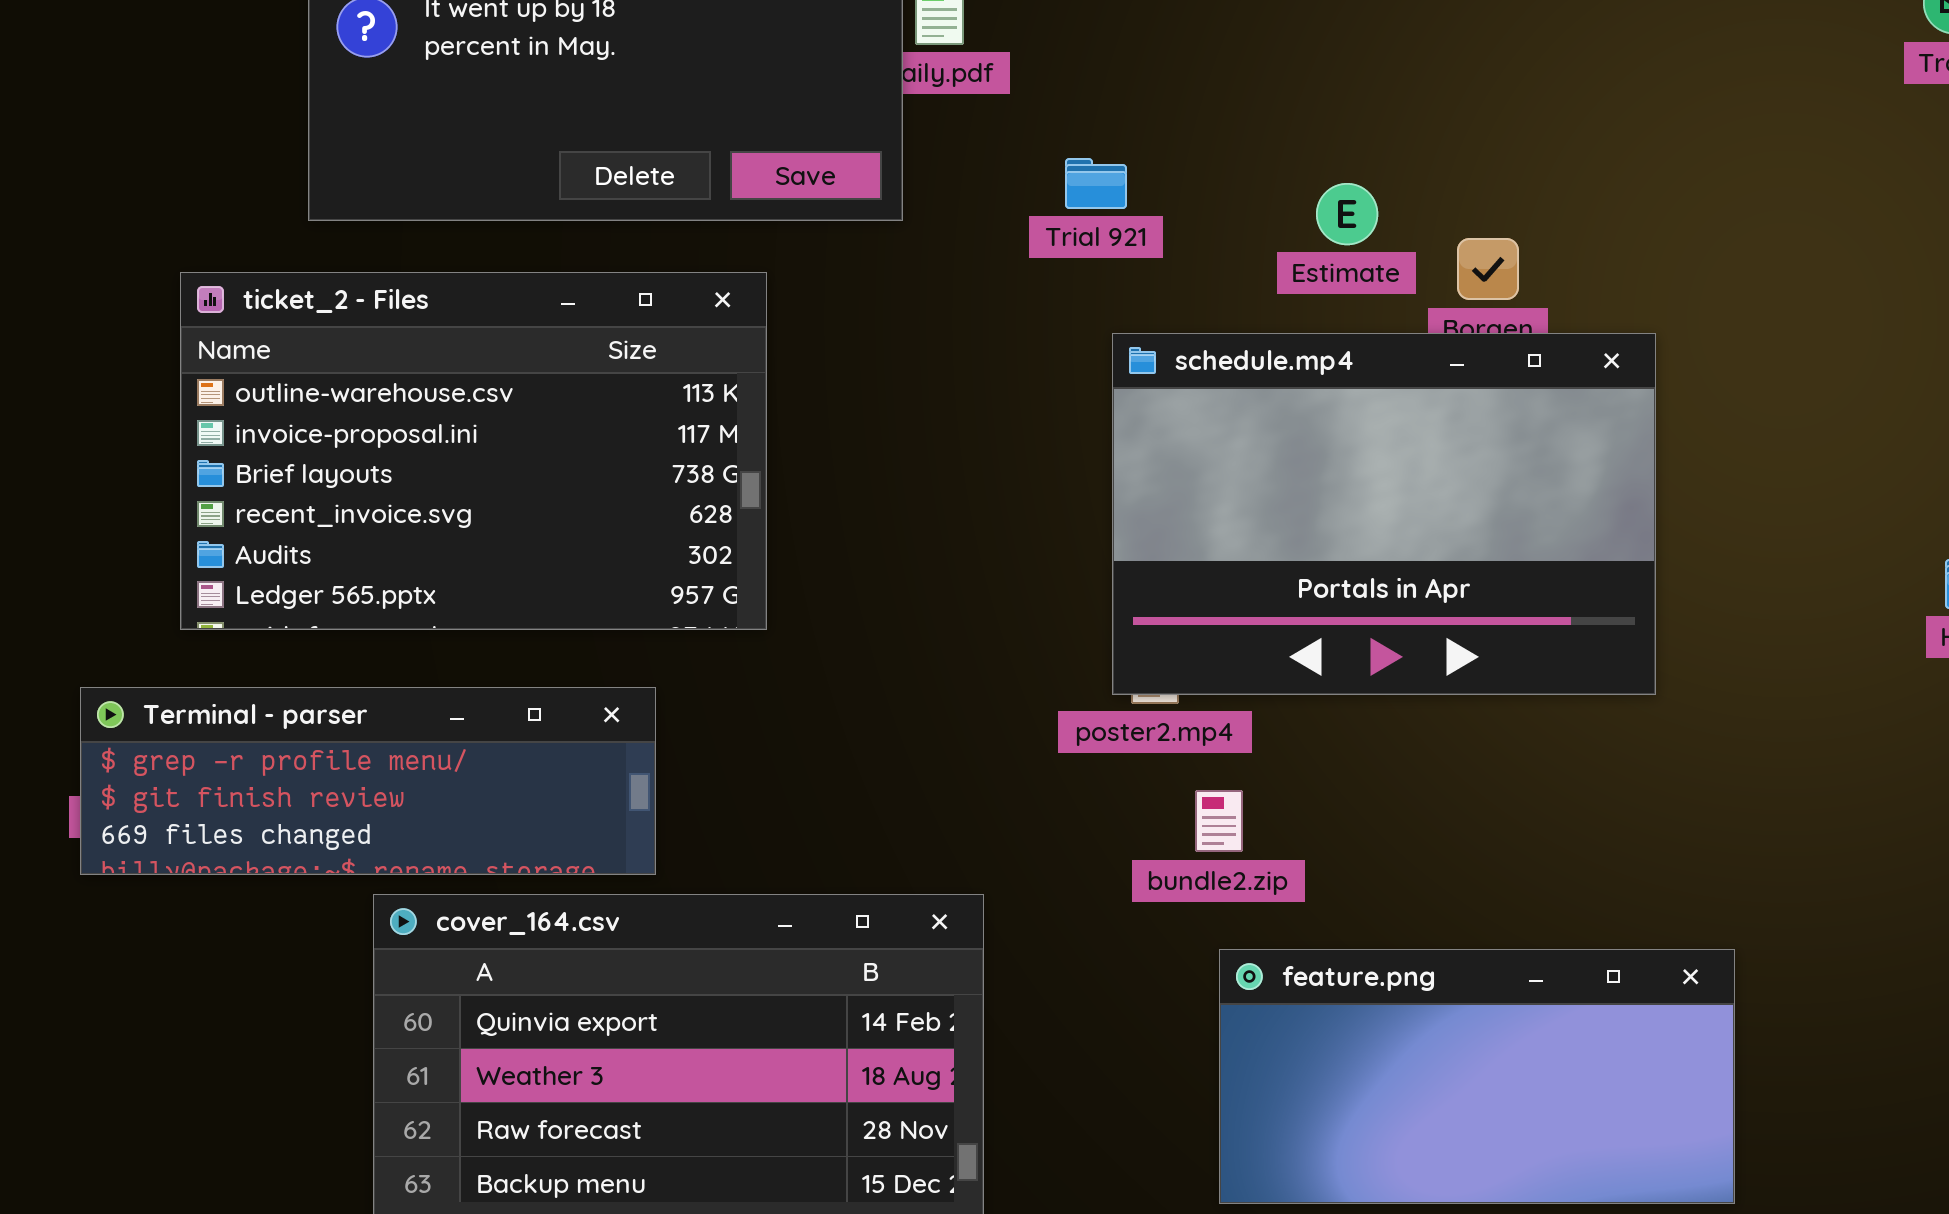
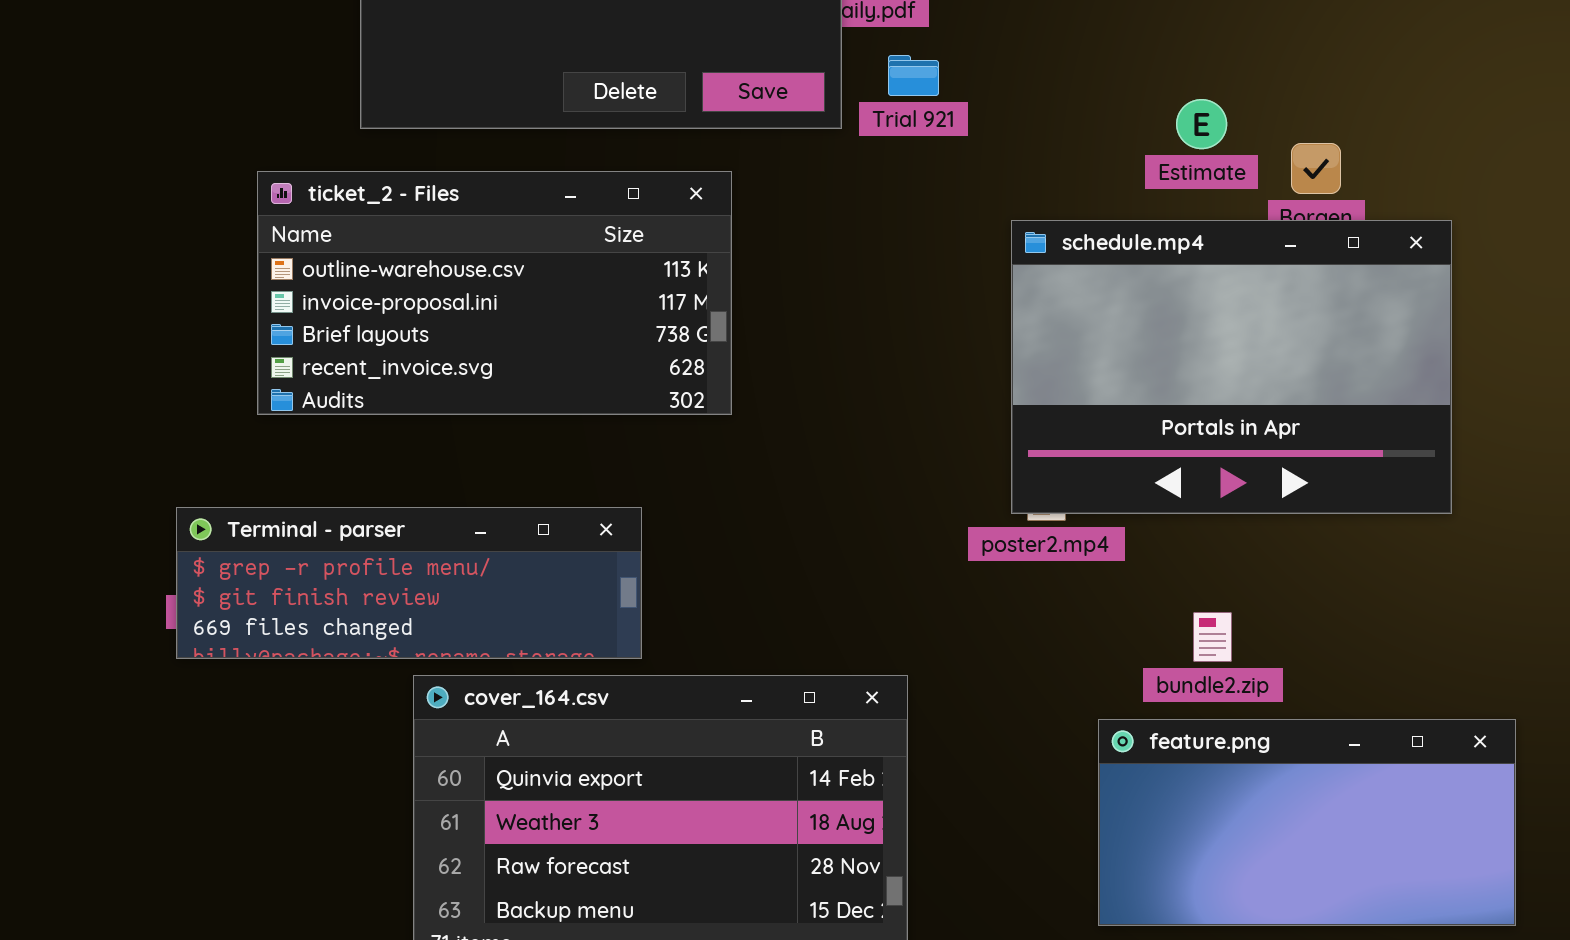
Trial 921: [1065,158,1127,209] -> [888,55,939,96], moved
ticket_2 - Files: [180,272,767,630] -> [257,171,732,415], resized
bundle2.zip: [1195,790,1243,852] -> [1193,612,1232,662], moved

